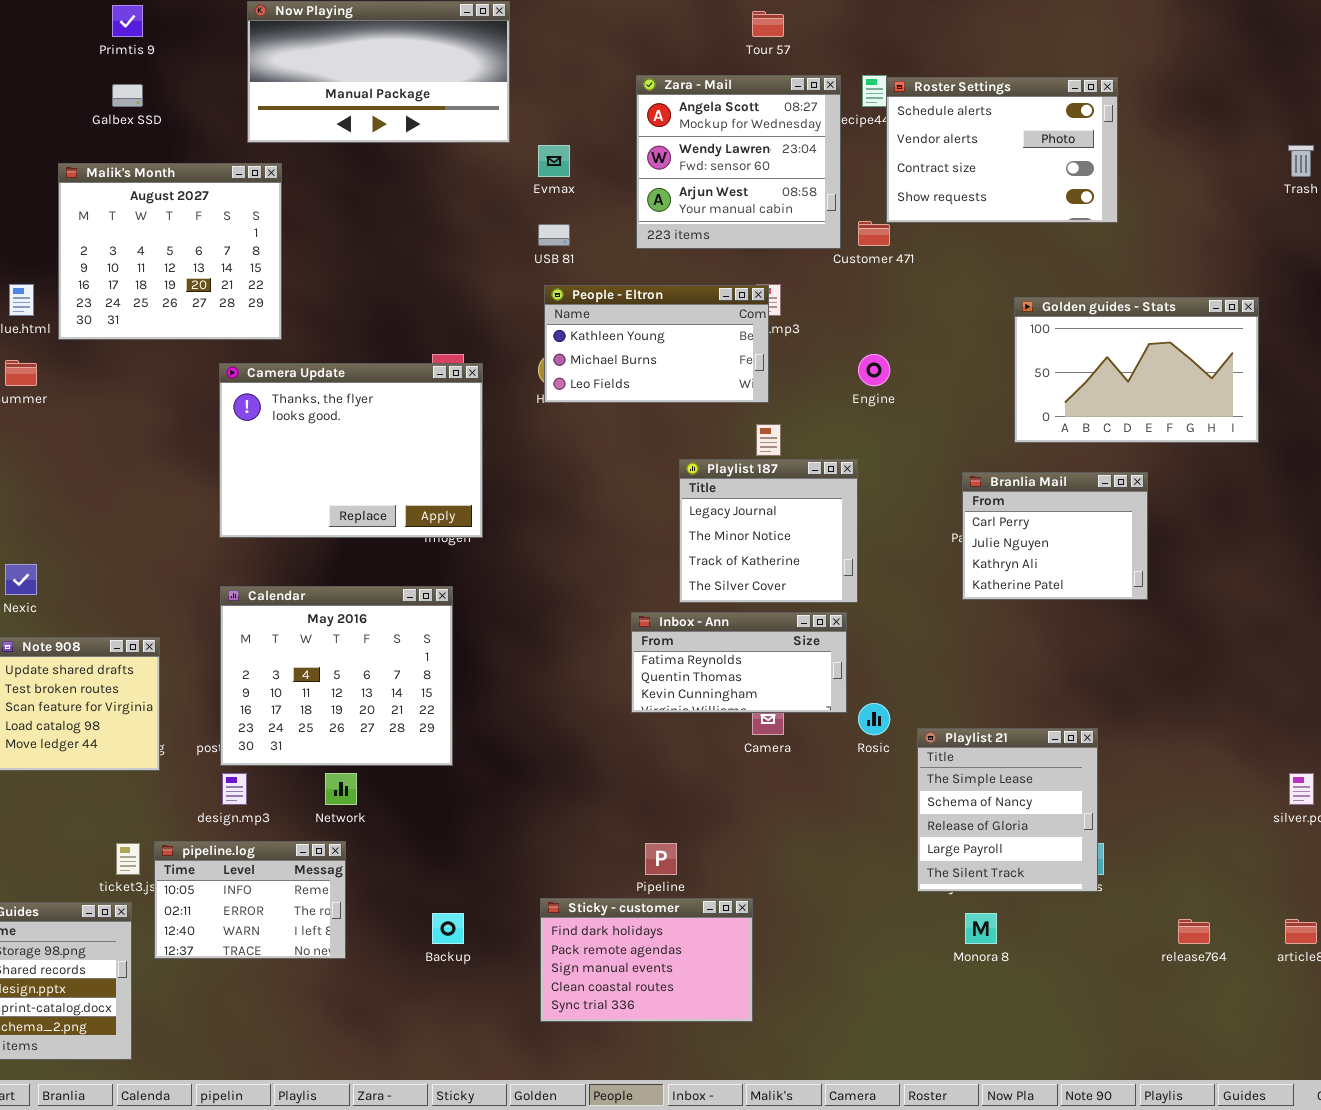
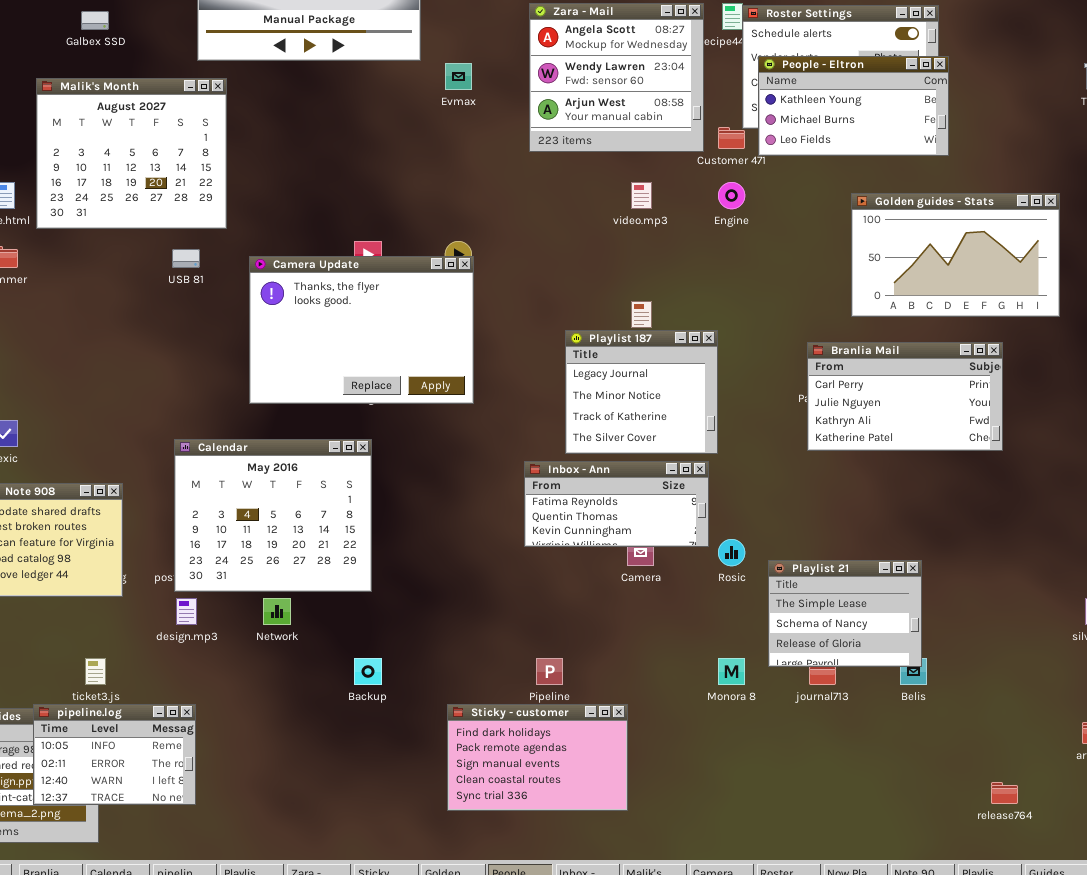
USB 81: [538,224,570,246] -> [172,249,200,268], moved
People - Eltron: [544,285,769,403] -> [758,56,949,156], moved
Engine: [858,354,890,386] -> [718,182,745,209], moved
Camera Update: [219,363,483,538] -> [249,256,474,404], moved
Branlia Mail: [962,472,1148,600] -> [807,342,1003,451], resized
Playlist 21: [917,728,1098,892] -> [768,560,922,667], resized
pipeline.log: [154,841,346,959] -> [33,704,196,805], moved
Backup: [432,913,464,944] -> [354,658,382,685], moved
Monora 8: [965,913,997,944] -> [718,658,745,685], moved
release764: [1178,919,1210,944] -> [991,782,1018,804], moved

